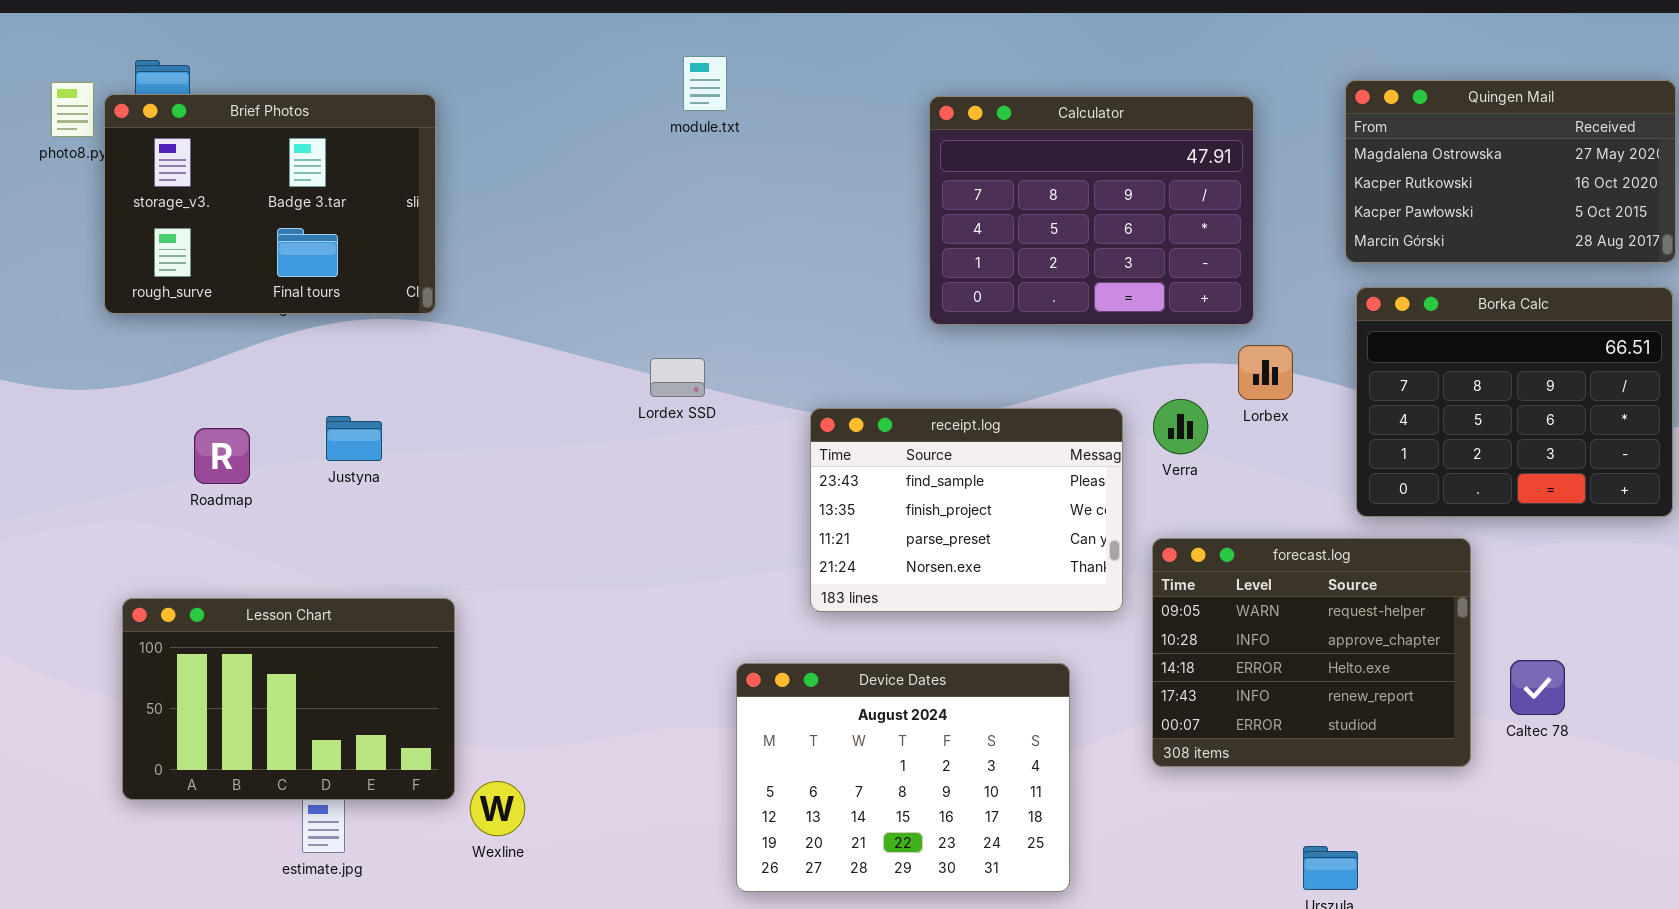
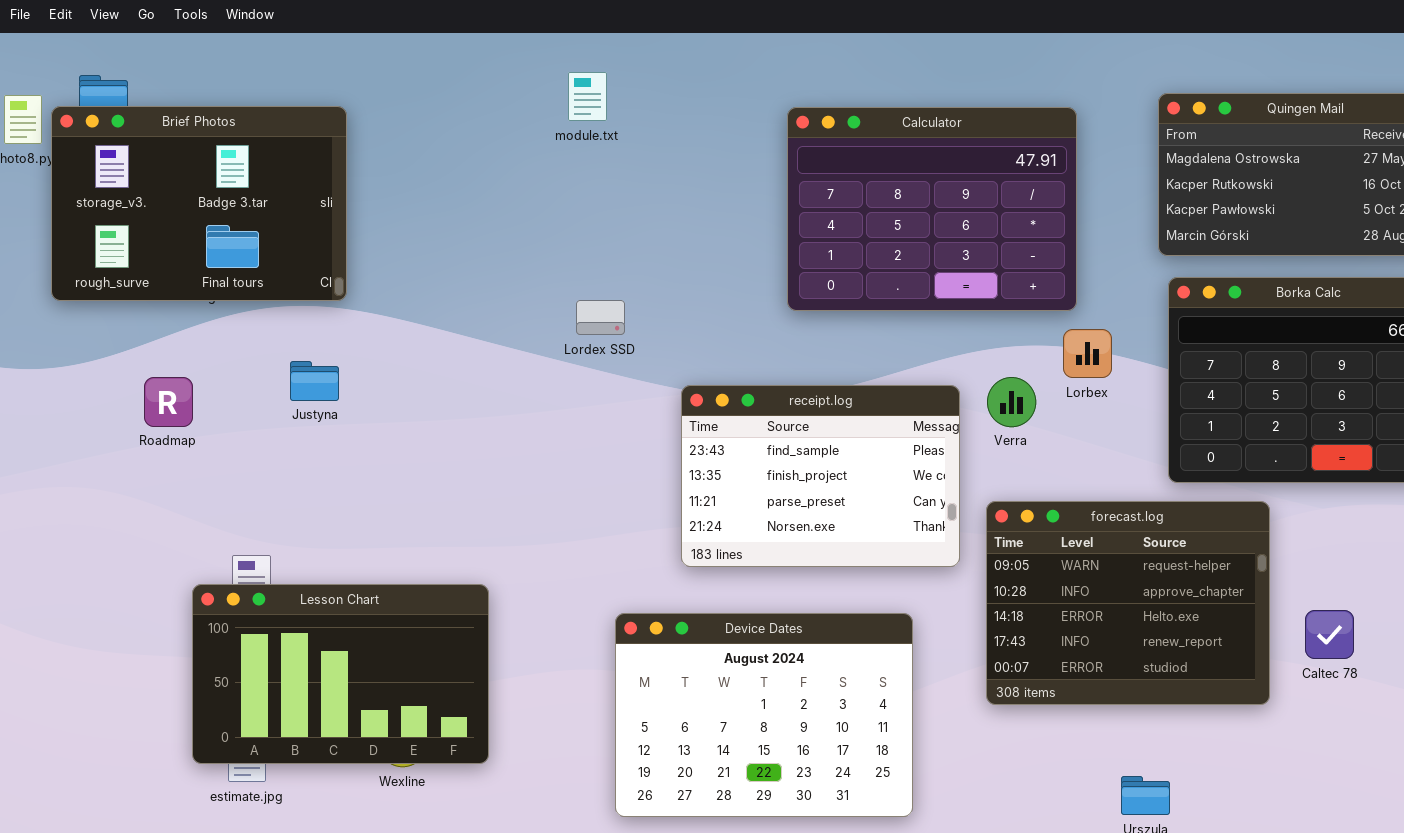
Lordex SSD: [650,358,705,397] -> [576,300,625,335], moved
Justyna: [326,416,382,461] -> [290,361,339,401], moved
Roadmap: [194,428,250,484] -> [144,377,193,427], moved
Lesson Chart: [122,598,455,800] -> [192,584,489,764], moved

